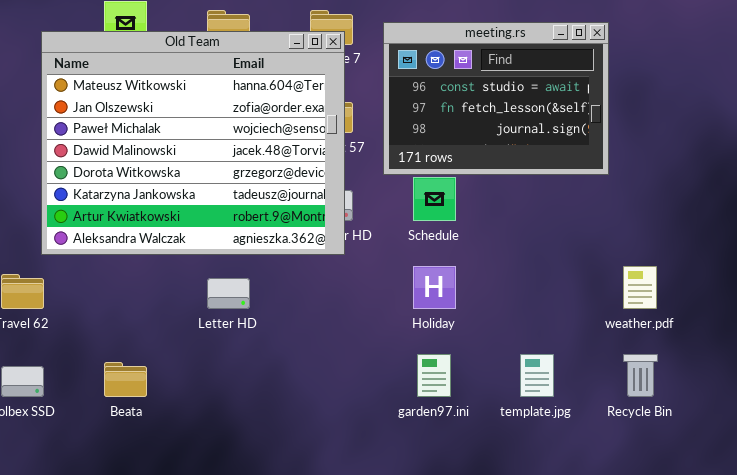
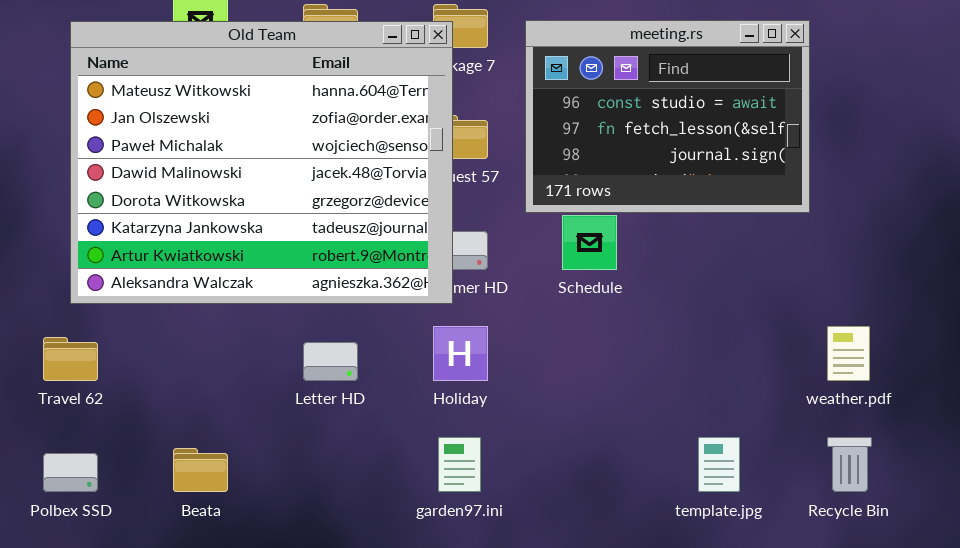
Old Team: [41,31,345,255] -> [70,21,453,304], moved
Holiday: [413,266,456,309] -> [433,326,488,381], moved
garden97.ini: [417,354,451,397] -> [438,437,481,492], moved

